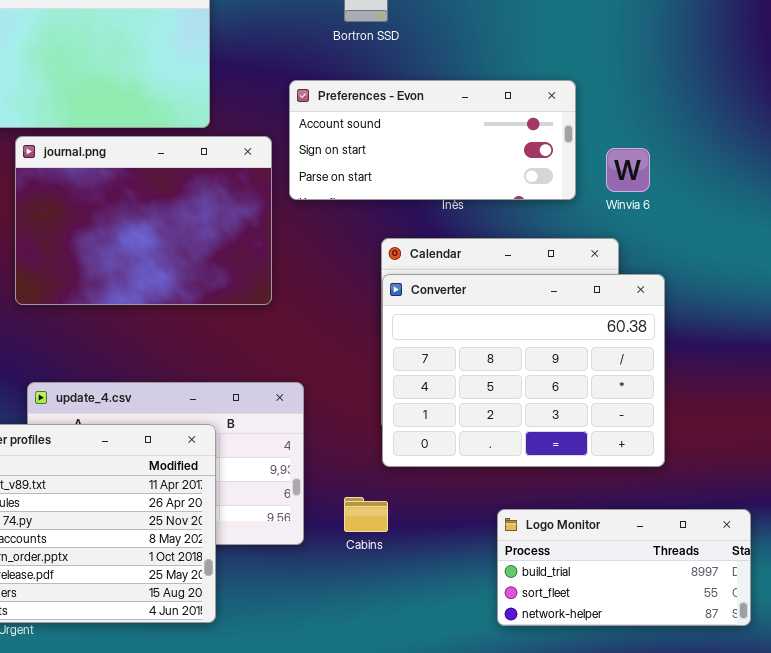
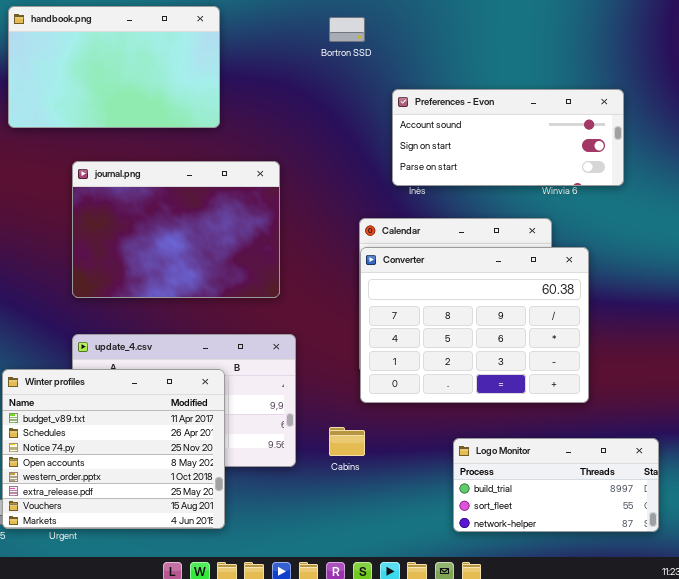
Preferences - Evon: [289,80,576,200] -> [392,89,624,186], moved
journal.png: [15,136,272,305] -> [72,161,280,298], moved

